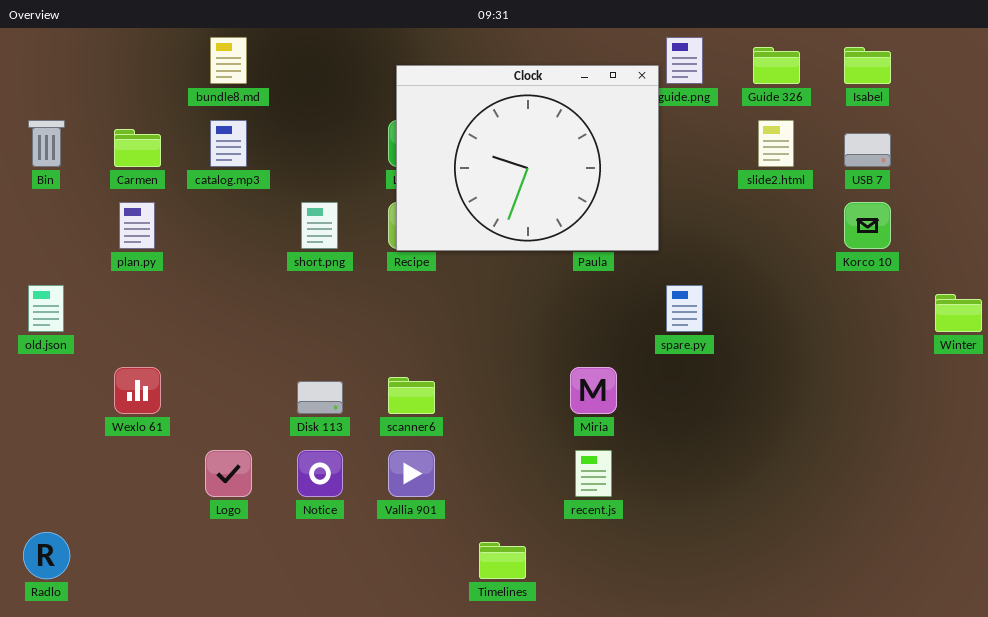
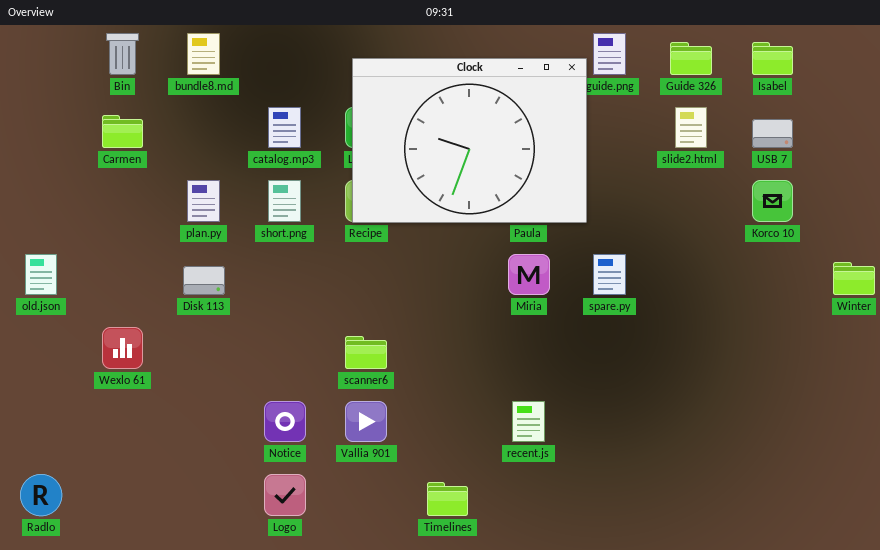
Bin: [28,120,65,167] -> [106,33,139,75], moved
catalog.mp3: [210,120,247,167] -> [268,107,301,148], moved
plan.py: [119,202,155,249] -> [187,180,220,222], moved
Miria: [570,367,617,414] -> [508,254,550,295], moved
Disk 113: [297,381,343,414] -> [183,266,225,295], moved
Logo: [205,450,252,497] -> [264,474,306,516], moved

